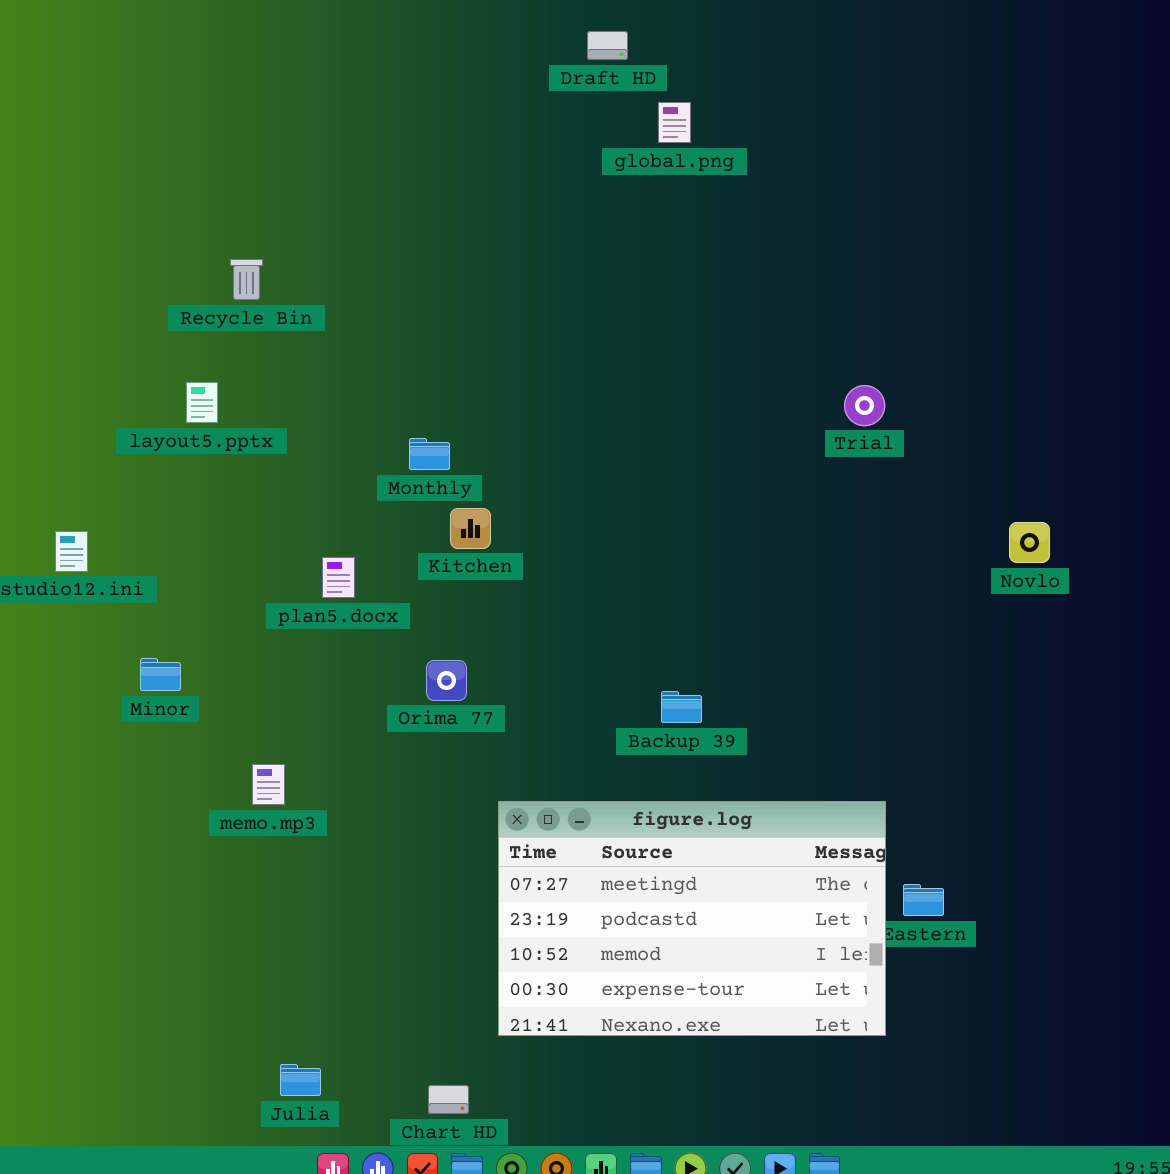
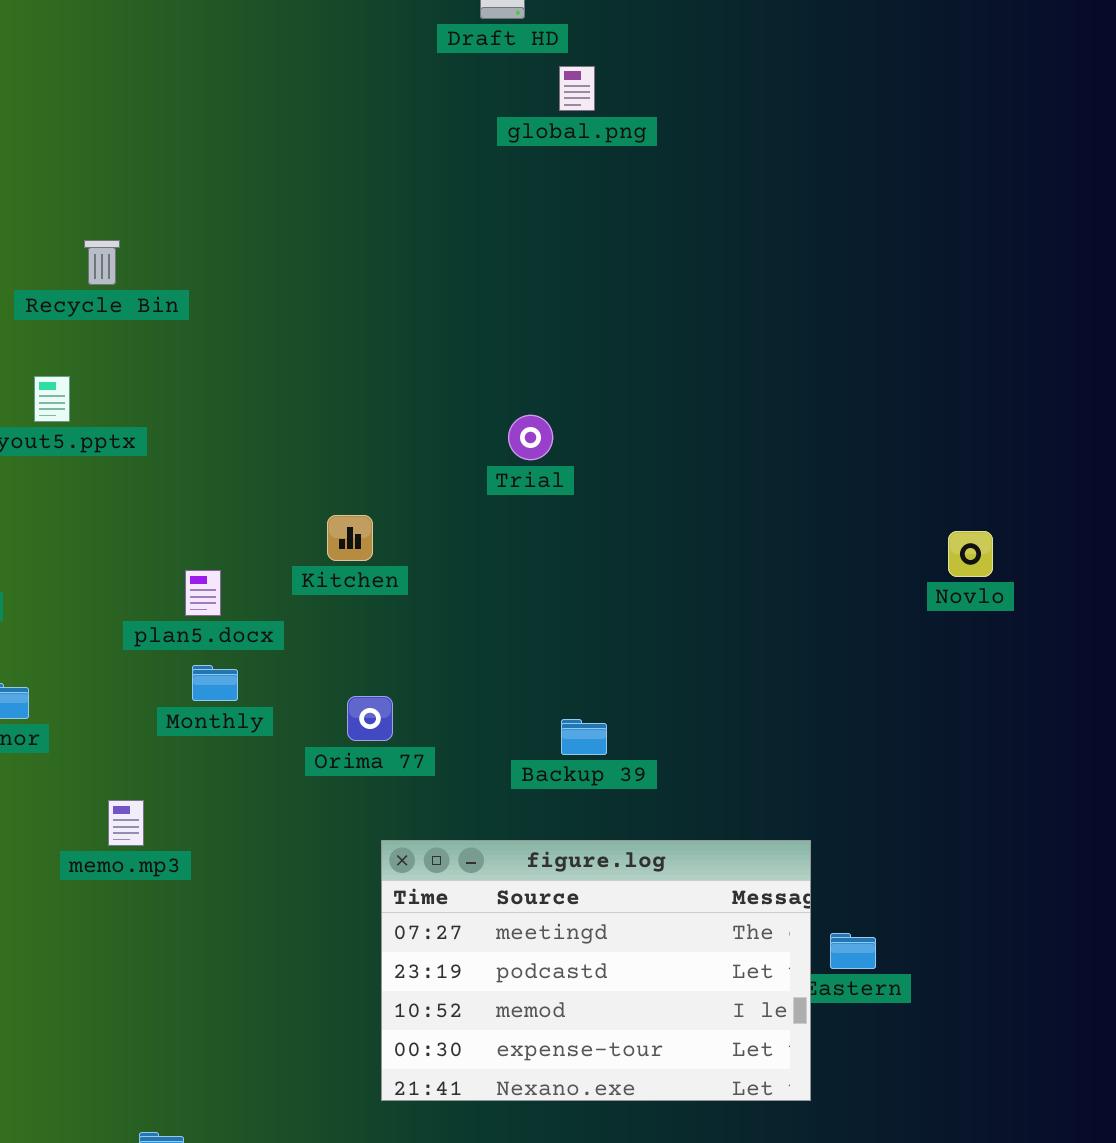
Trial: [844,385,885,426] -> [508,415,553,460], moved
Monthly: [409,438,450,470] -> [192,665,238,701], moved
Orima 77: [426,660,467,701] -> [347,696,393,741], moved

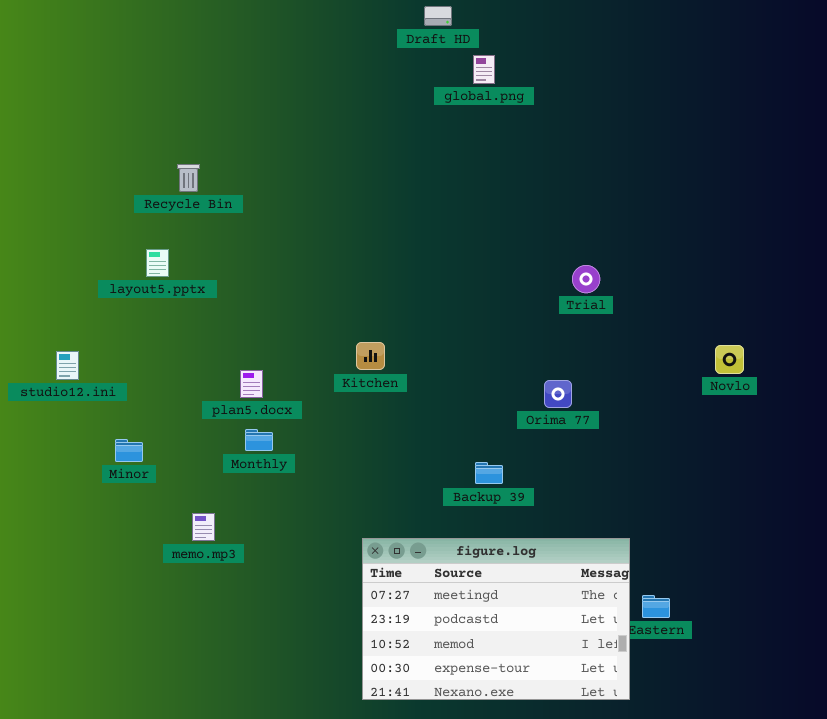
Trial: [508,415,553,460] -> [572,265,600,293], moved
Kitchen: [327,515,373,561] -> [356,342,385,370], moved
Orima 77: [347,696,393,741] -> [544,380,572,408], moved

